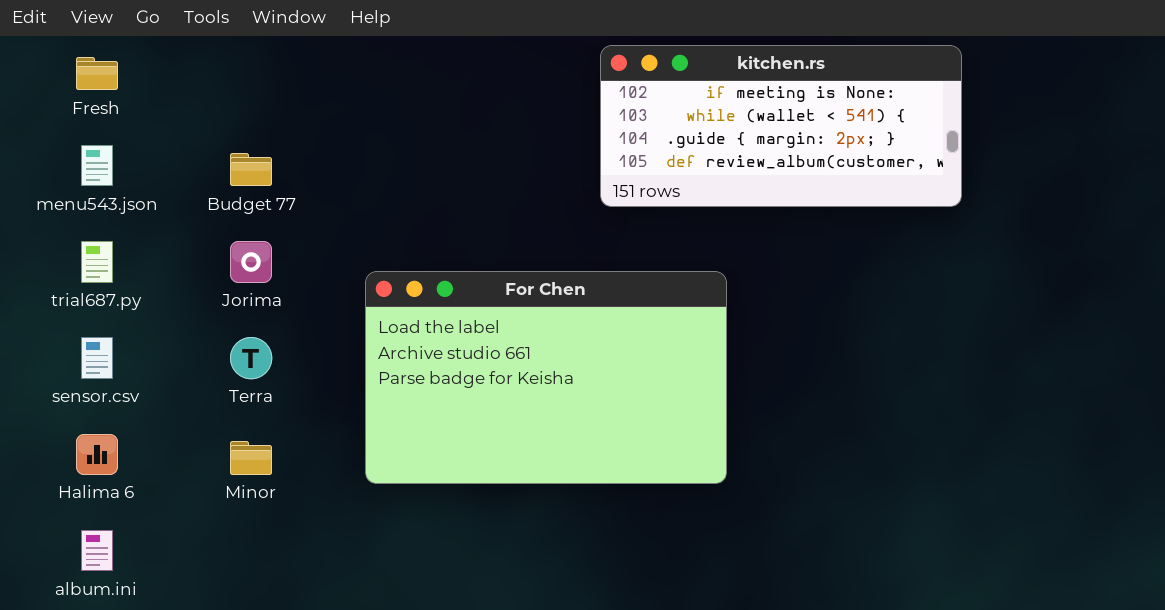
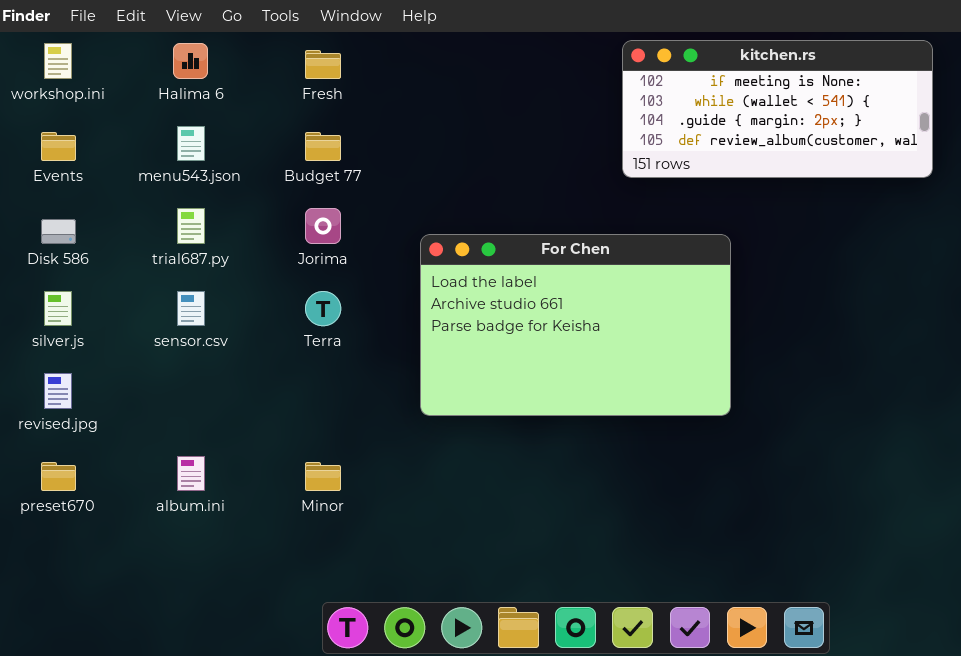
Fresh: [76,57,118,90] -> [305,50,341,79], moved
Halima 6: [76,434,118,475] -> [173,43,208,79], moved
Minor: [230,441,272,475] -> [305,462,341,491], moved

